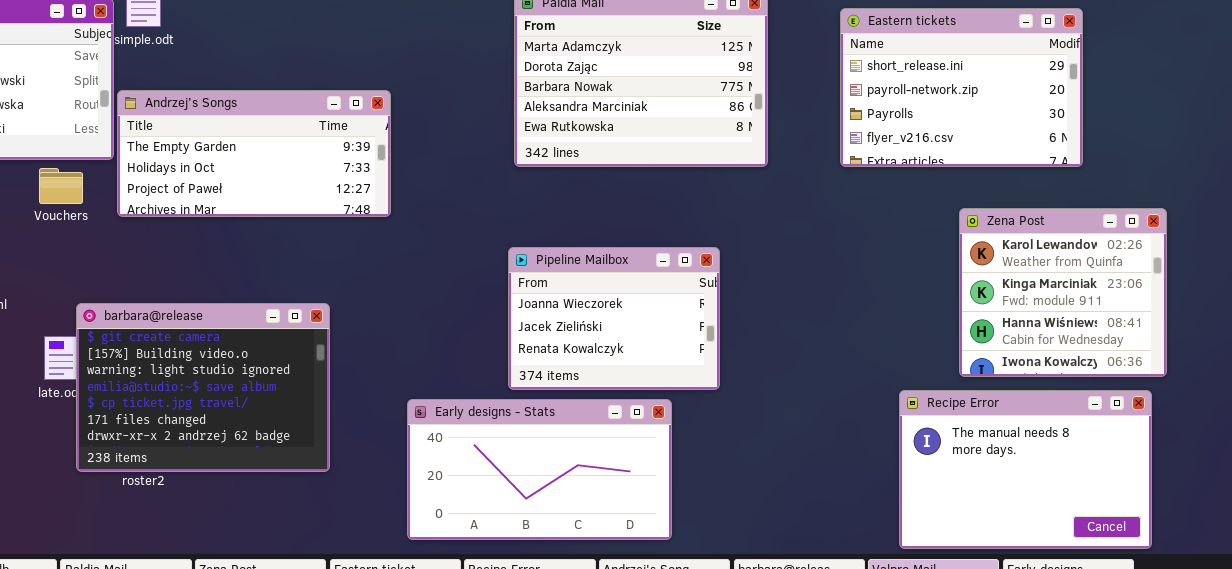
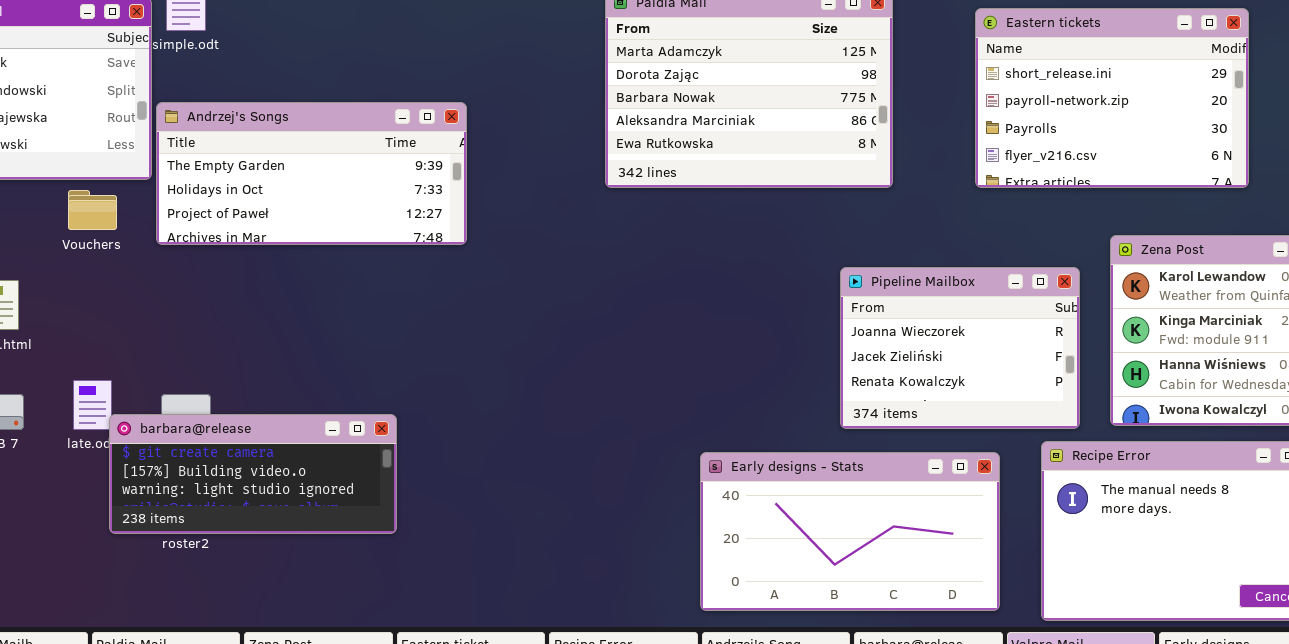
Pipeline Mailbox: [508,247,720,390] -> [840,267,1080,429], moved
barbara@release: [76,303,330,472] -> [109,414,397,534], resized
Early designs - Stats: [407,399,672,540] -> [700,452,1000,611], moved

